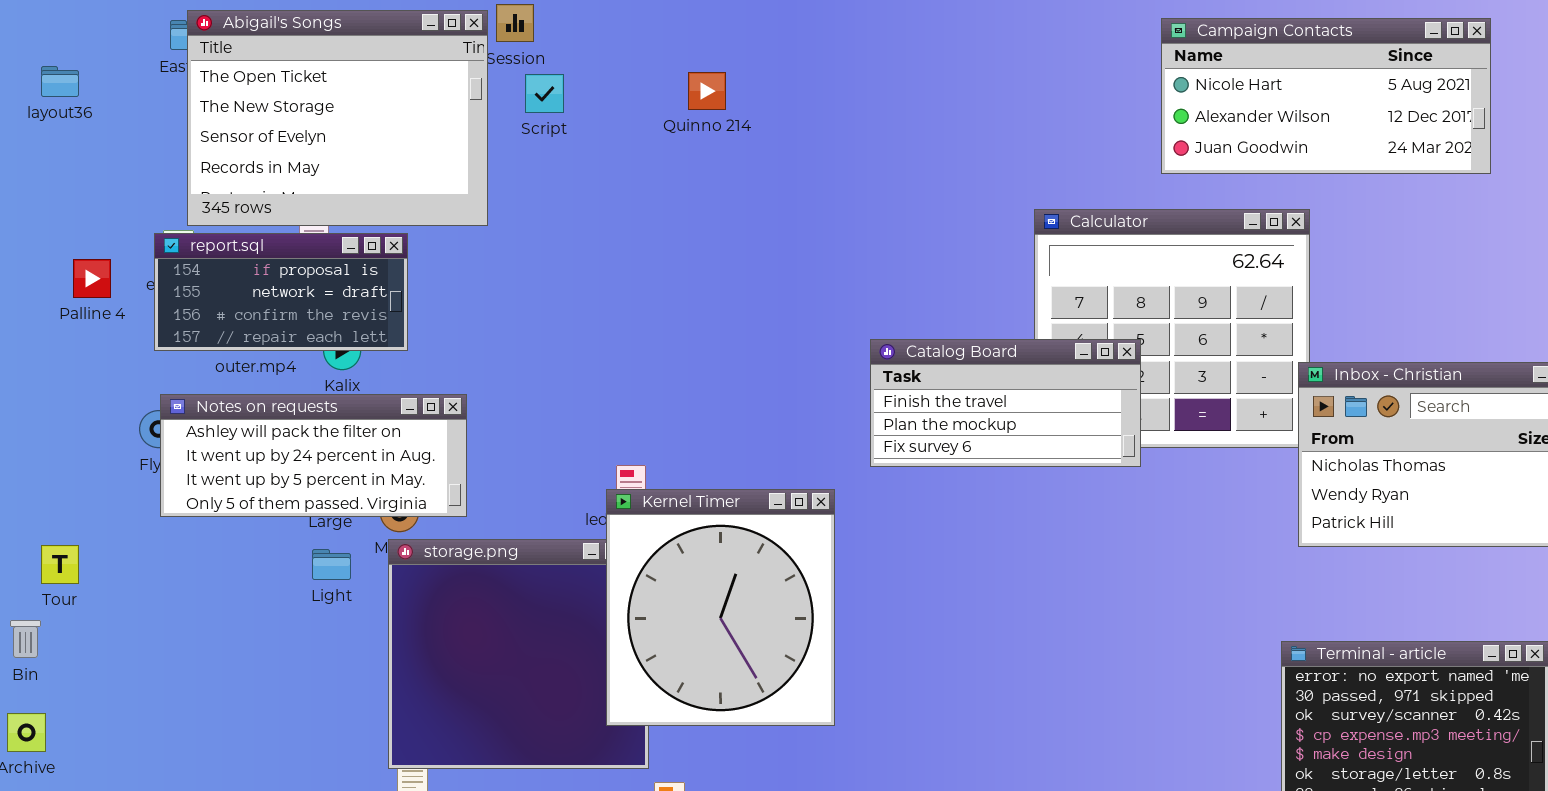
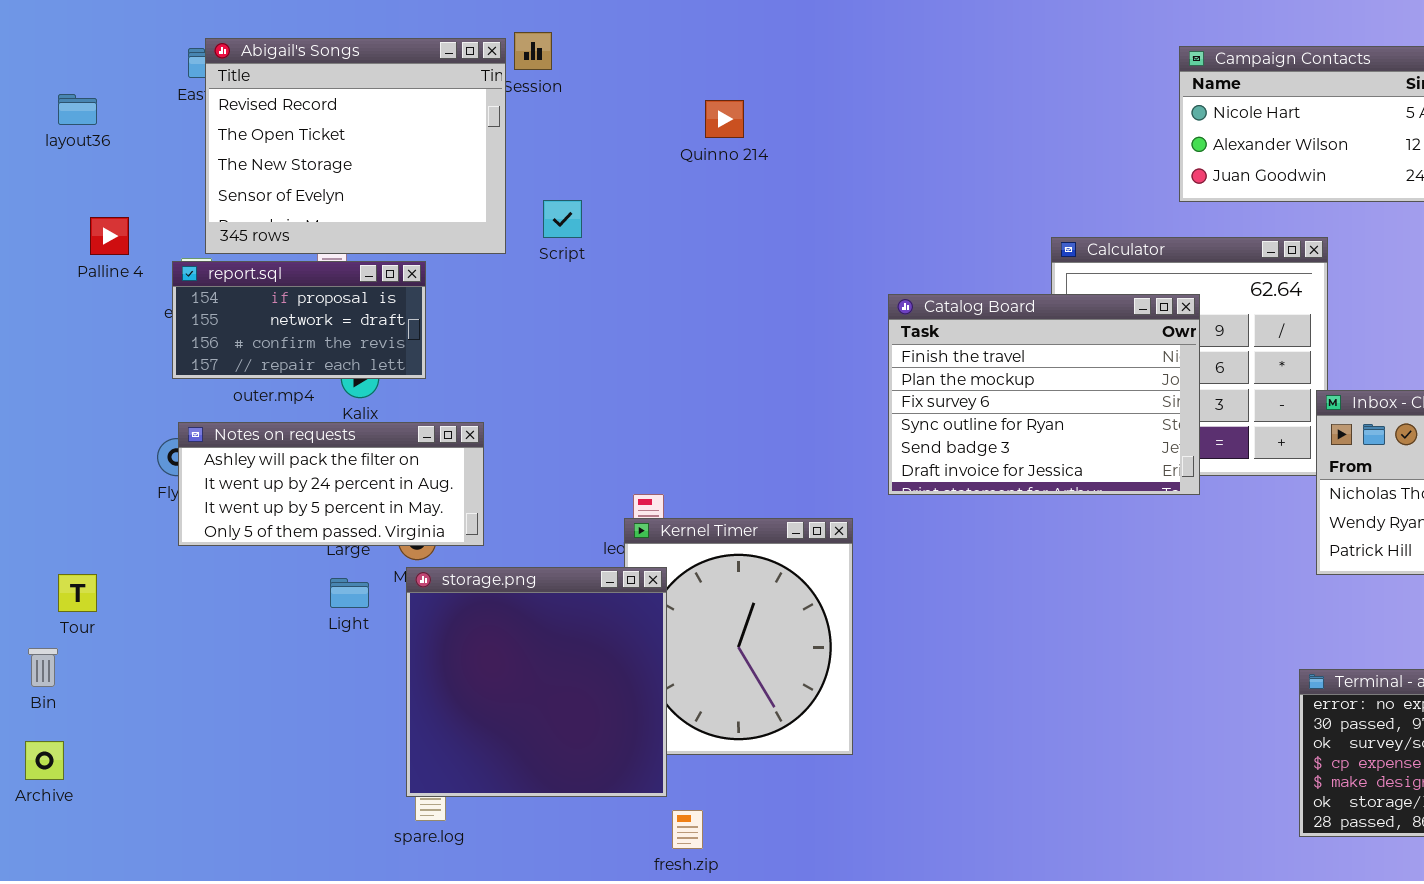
Abigail's Songs: [187,10,488,226] -> [205,38,506,254], scrolled up 1 row
Script: [525,74,564,113] -> [543,200,582,238], moved
Palline 4: [73,259,111,298] -> [90,217,129,255], moved
Catalog Board: [870,339,1141,467] -> [888,294,1200,495], resized
storage.png: [388,539,649,769] -> [406,567,667,797], raised

